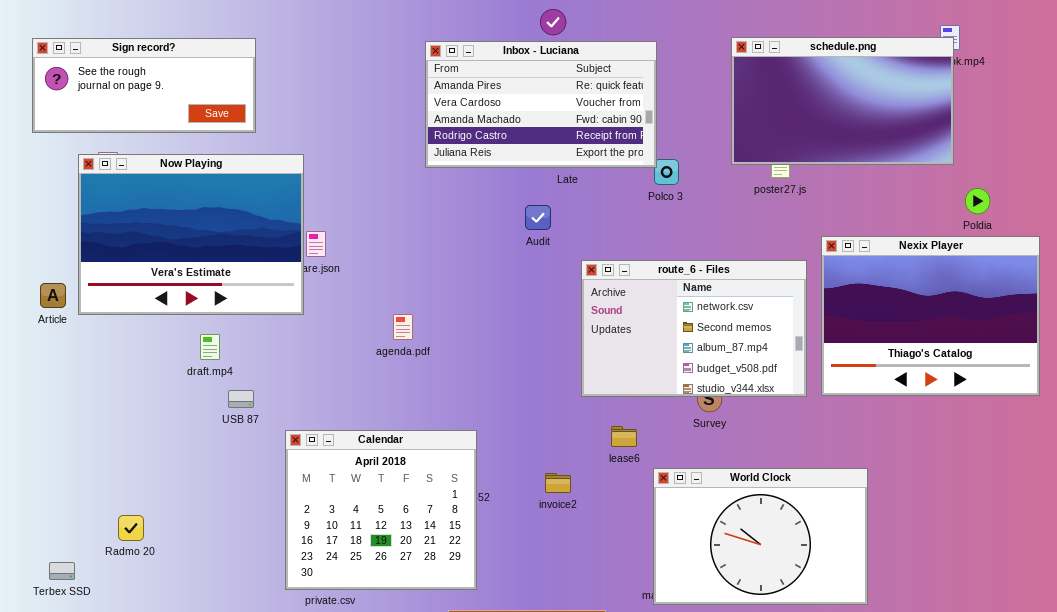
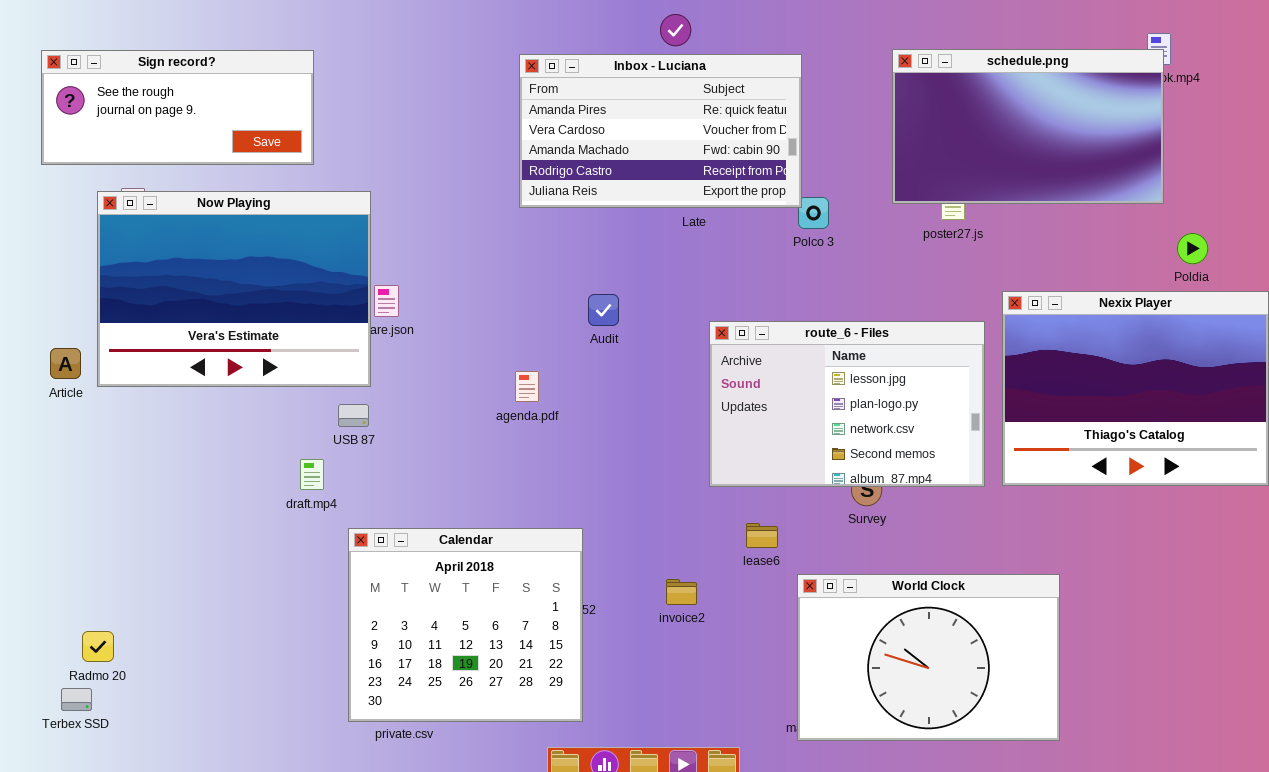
Audit: [525,205,551,230] -> [588,294,619,326], moved
route_6 - Files: [581,260,807,397] -> [709,321,985,487], scrolled up 2 rows
agenda.pdf: [393,314,413,340] -> [515,371,539,402], moved
draft.mp4: [200,334,220,360] -> [300,459,324,490], moved
USB 87: [228,390,254,408] -> [338,404,369,427], moved
Radmo 20: [118,515,144,541] -> [82,631,114,662], moved

